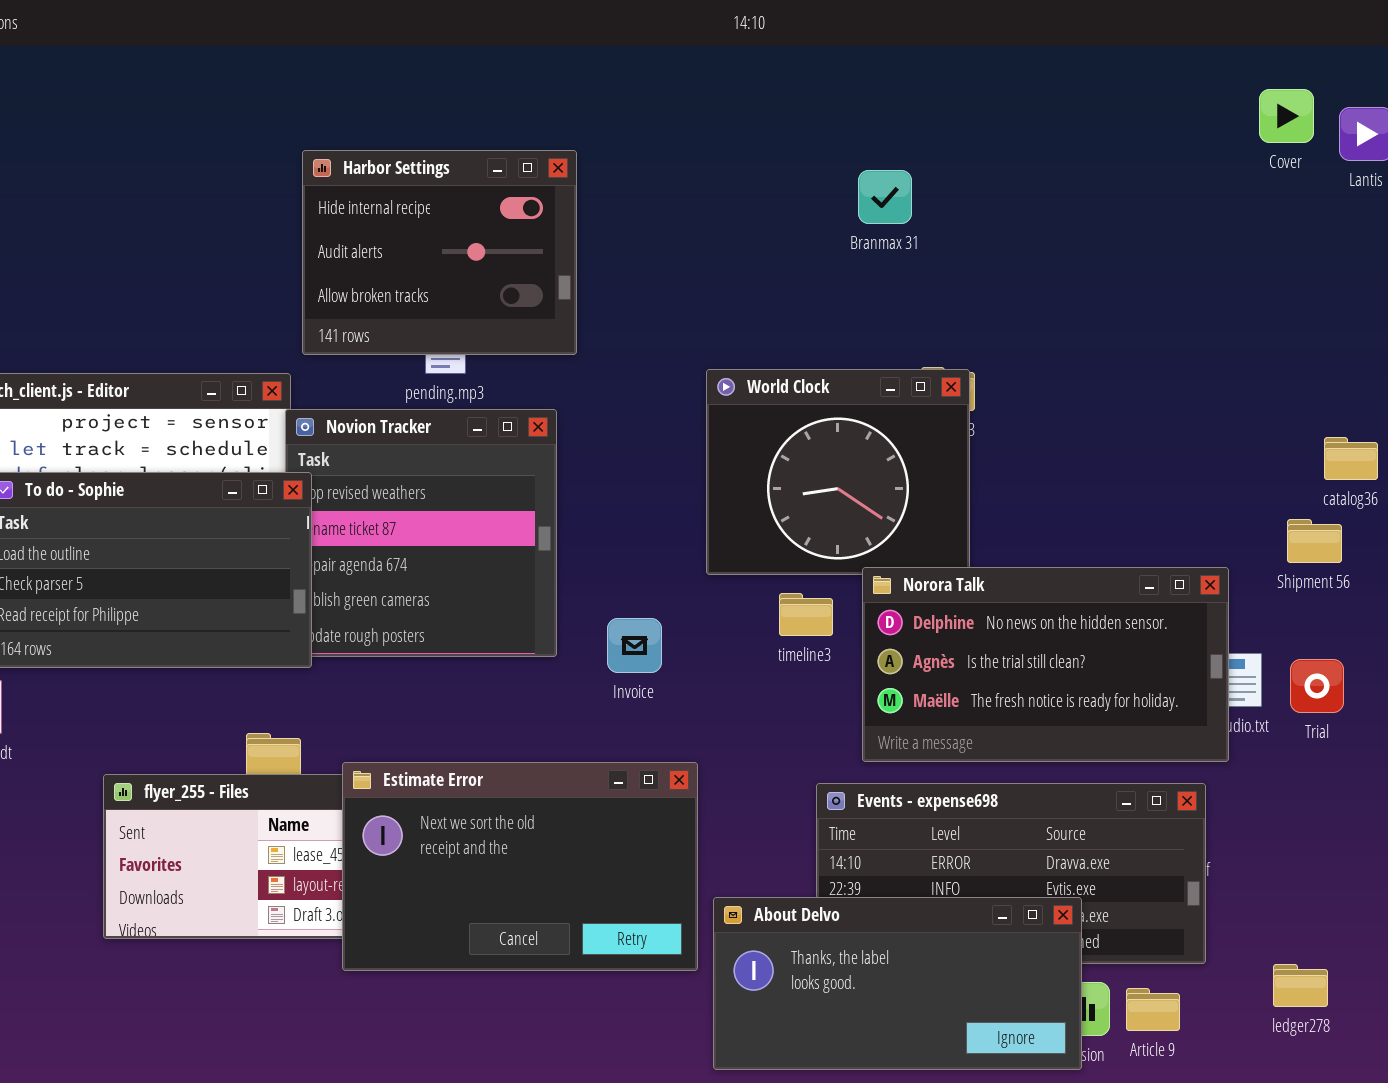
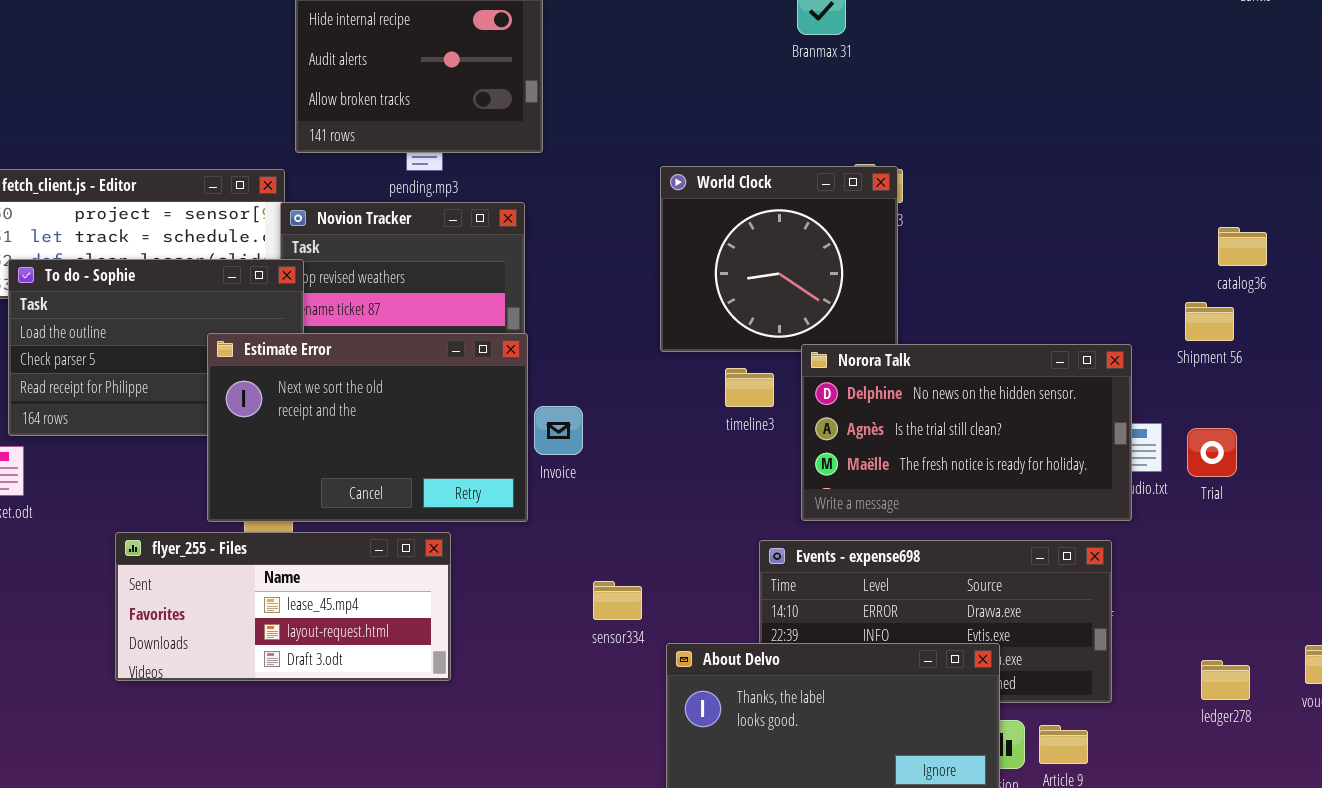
Invoice: [607,618,662,673] -> [534,406,583,455], moved
Estimate Error: [342,762,698,971] -> [207,333,528,522], moved
ledger278: [1273,964,1328,1007] -> [1201,660,1250,700], moved

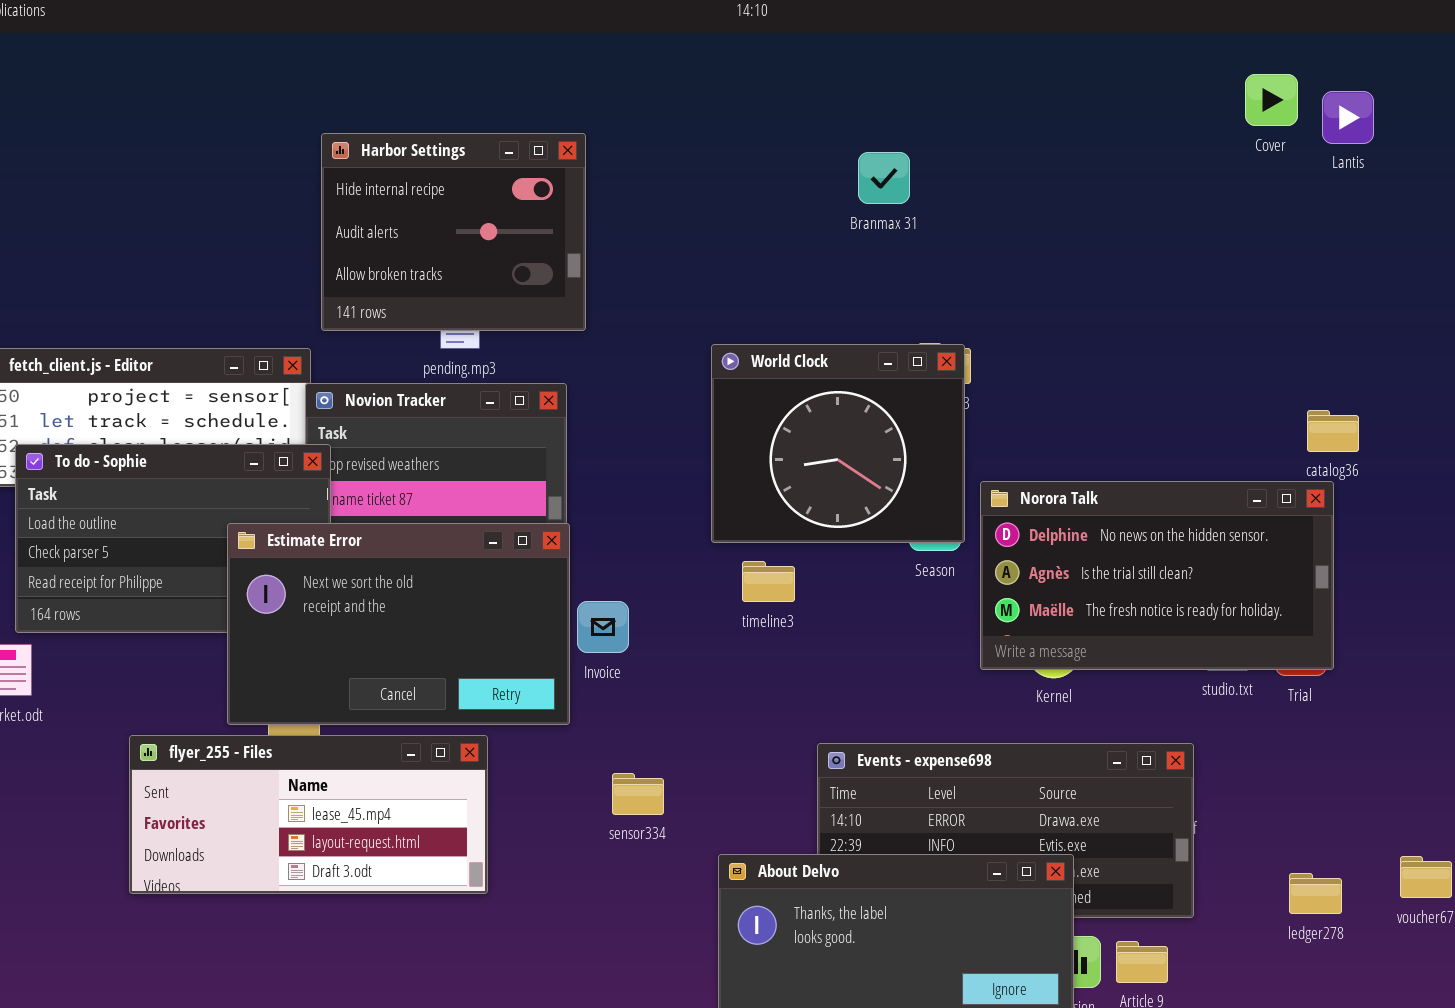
Norora Talk: [801,344,1132,521] -> [980,481,1334,670], moved
timeline3: [725,368,774,407] -> [742,561,795,602], moved
sensor334: [593,581,642,620] -> [612,773,664,815], moved

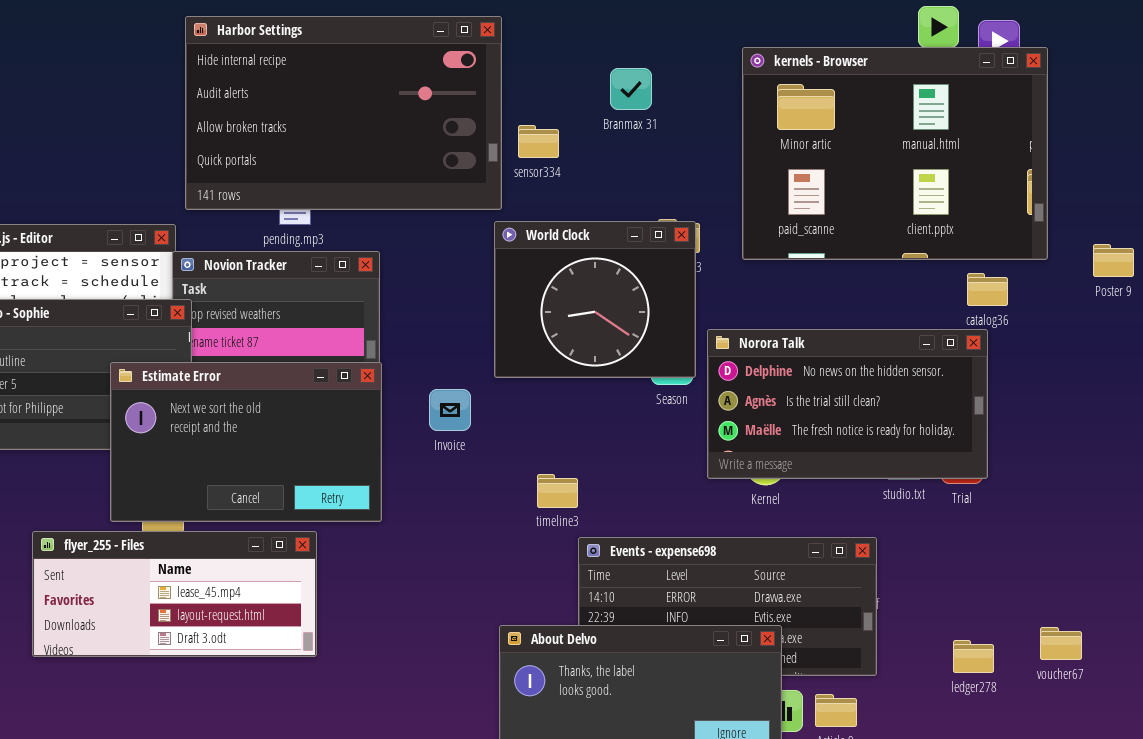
kernels - Browser: none -> [742,47,1048,260], opened
Harbor Settings: [321,133,586,331] -> [185,16,502,210], resized
timeline3: [742,561,795,602] -> [537,474,578,508], moved
Invoice: [577,601,629,653] -> [429,389,471,431], moved
sensor334: [612,773,664,815] -> [518,125,559,158], moved

